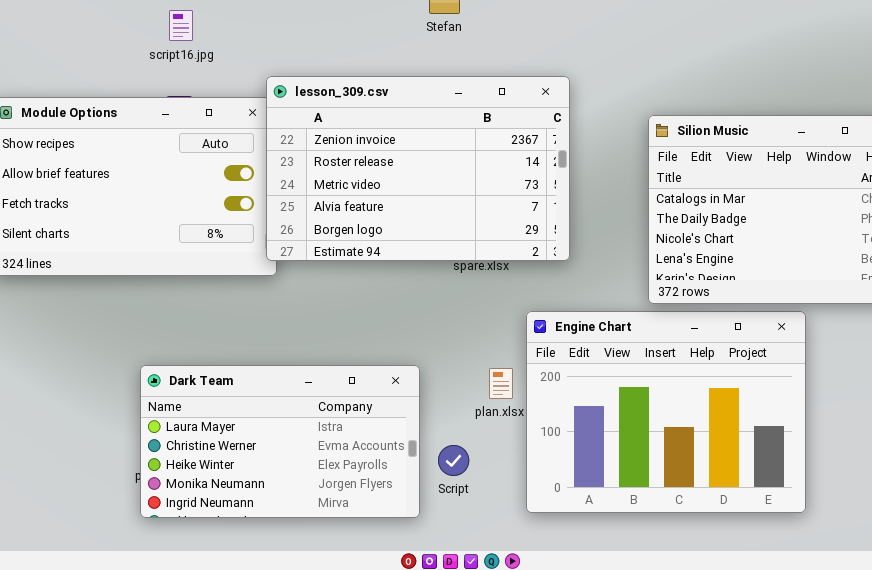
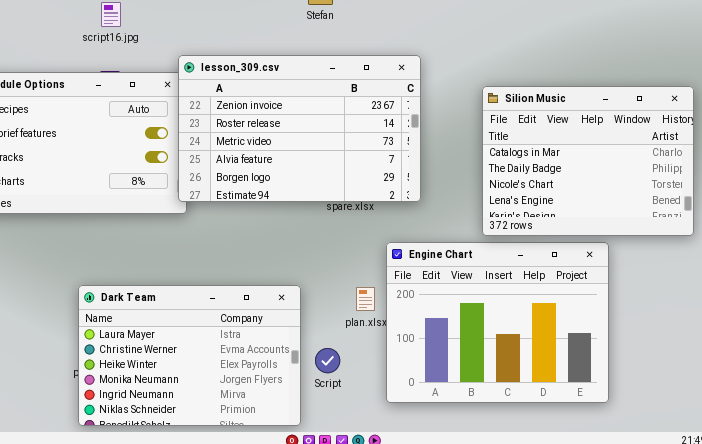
Dark Team: [140,365,420,518] -> [78,285,301,426], resized

